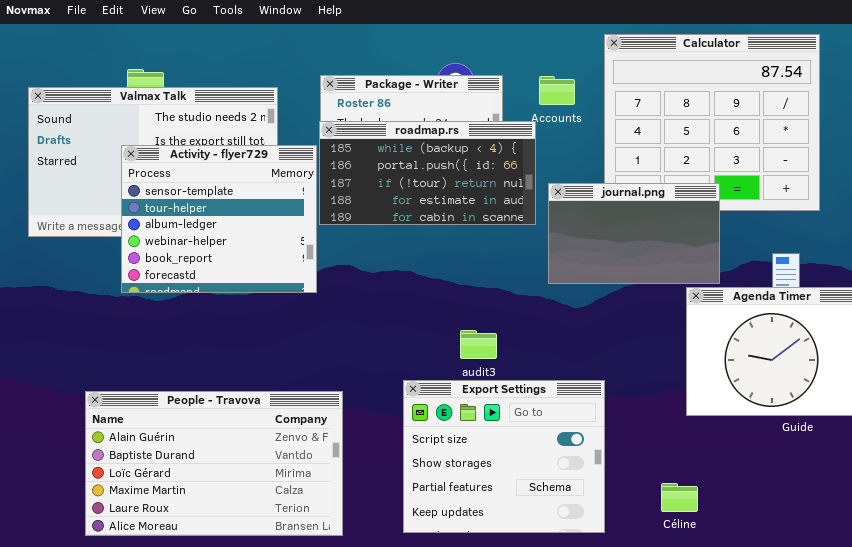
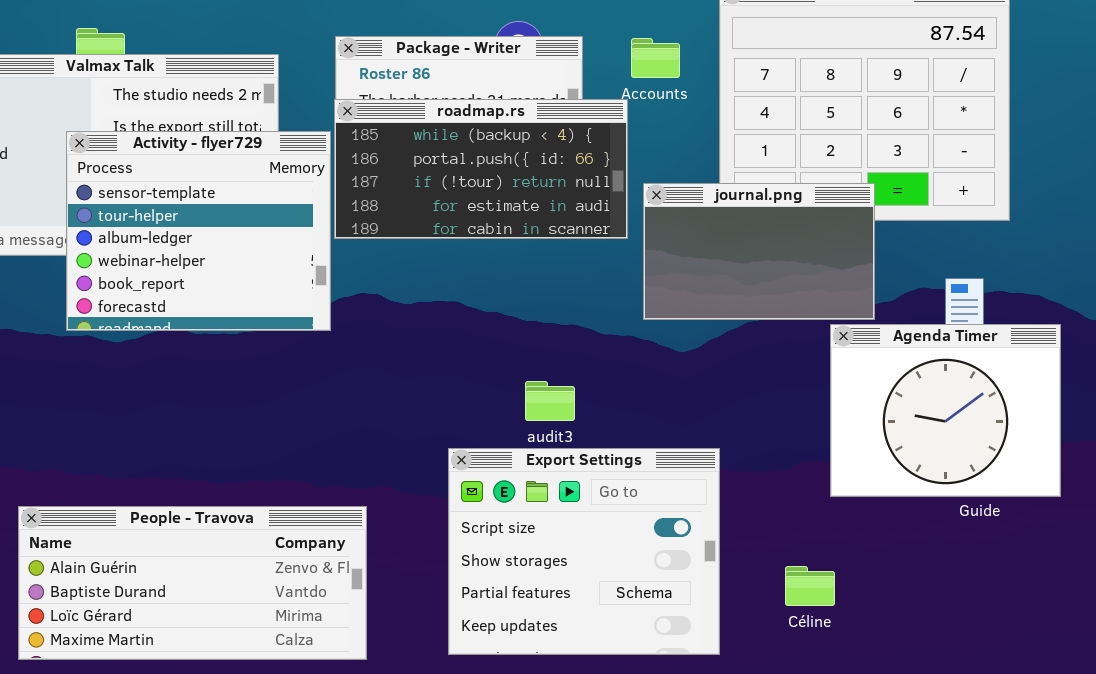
People - Travova: [85,391,343,536] -> [18,506,367,660], resized
Céline: [661,483,698,512] -> [785,566,835,606], moved

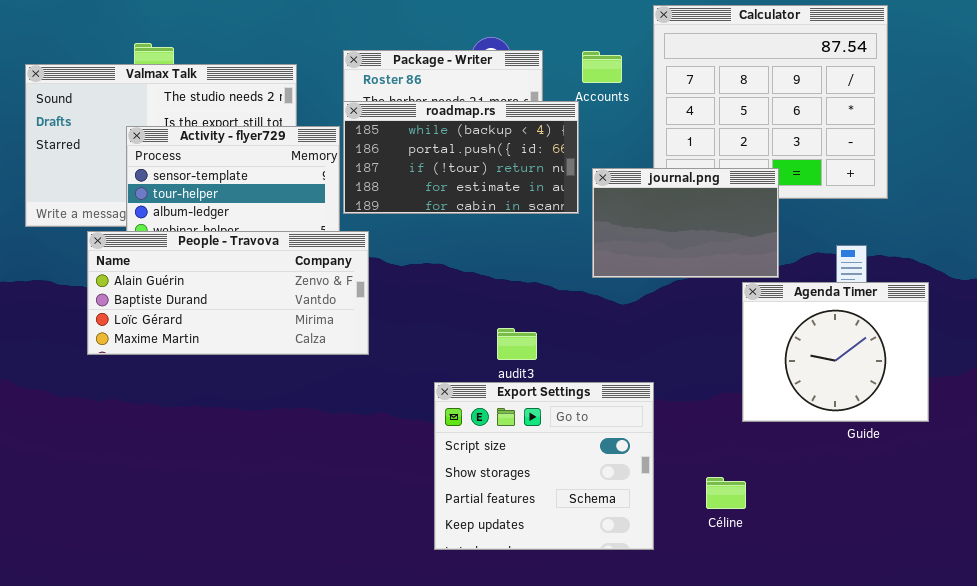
People - Travova: [18,506,367,660] -> [87,231,369,355], moved

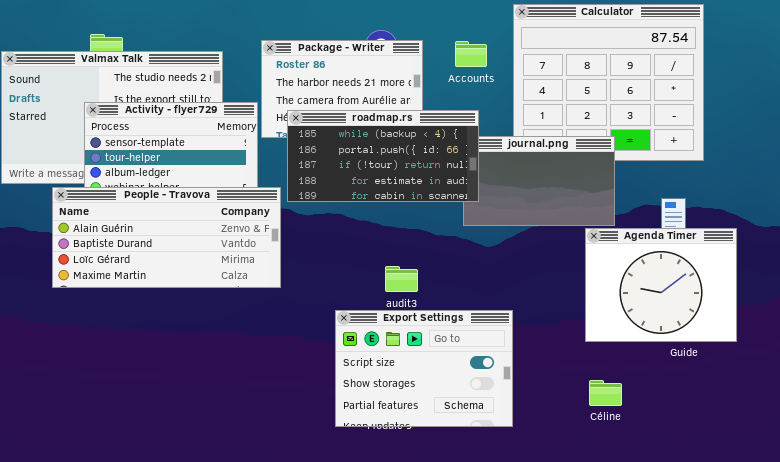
roadmap.rs: [343,101,579,214] -> [287,110,479,202], moved
Export Settings: [434,382,654,550] -> [335,310,513,427], resized
Céline: [706,477,746,509] -> [589,380,622,406], moved

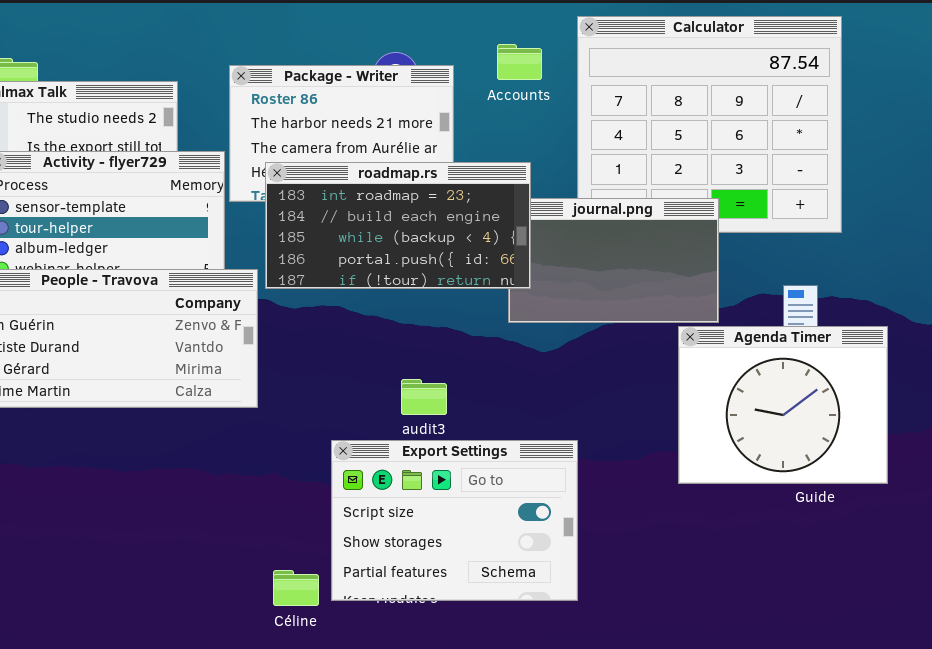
Accounts: [455,41,487,67] -> [497,44,542,80], moved
roadmap.rs: [287,110,479,202] -> [265,162,531,289], scrolled up 2 rows
Céline: [589,380,622,406] -> [273,570,319,606], moved

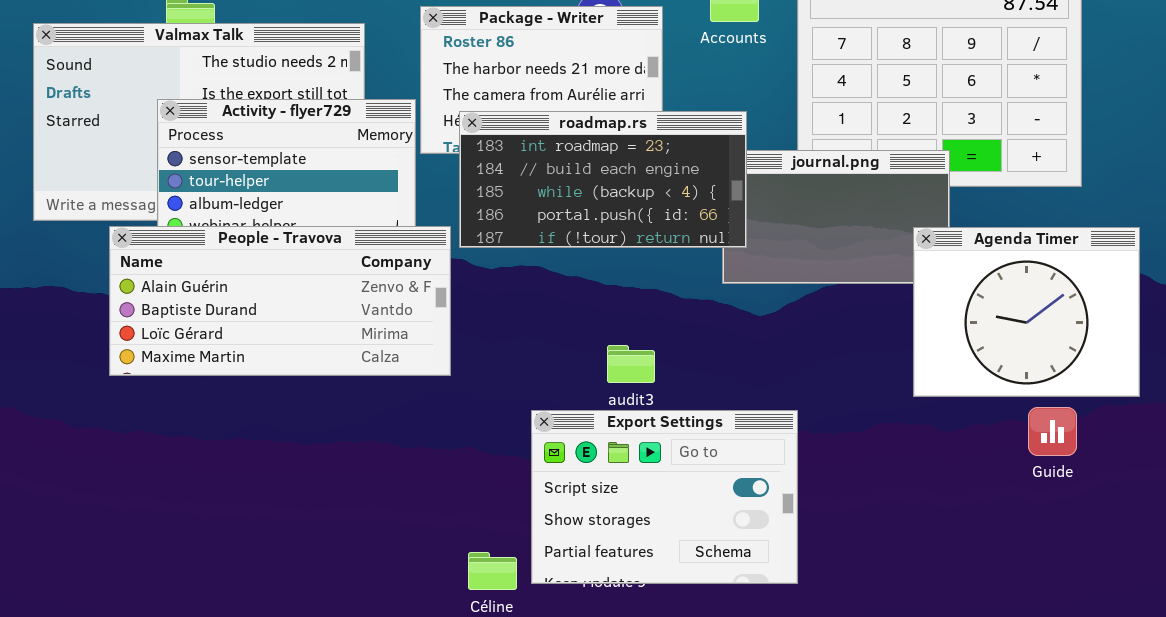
Agenda Timer: [678,326,888,484] -> [913,227,1140,397], moved

